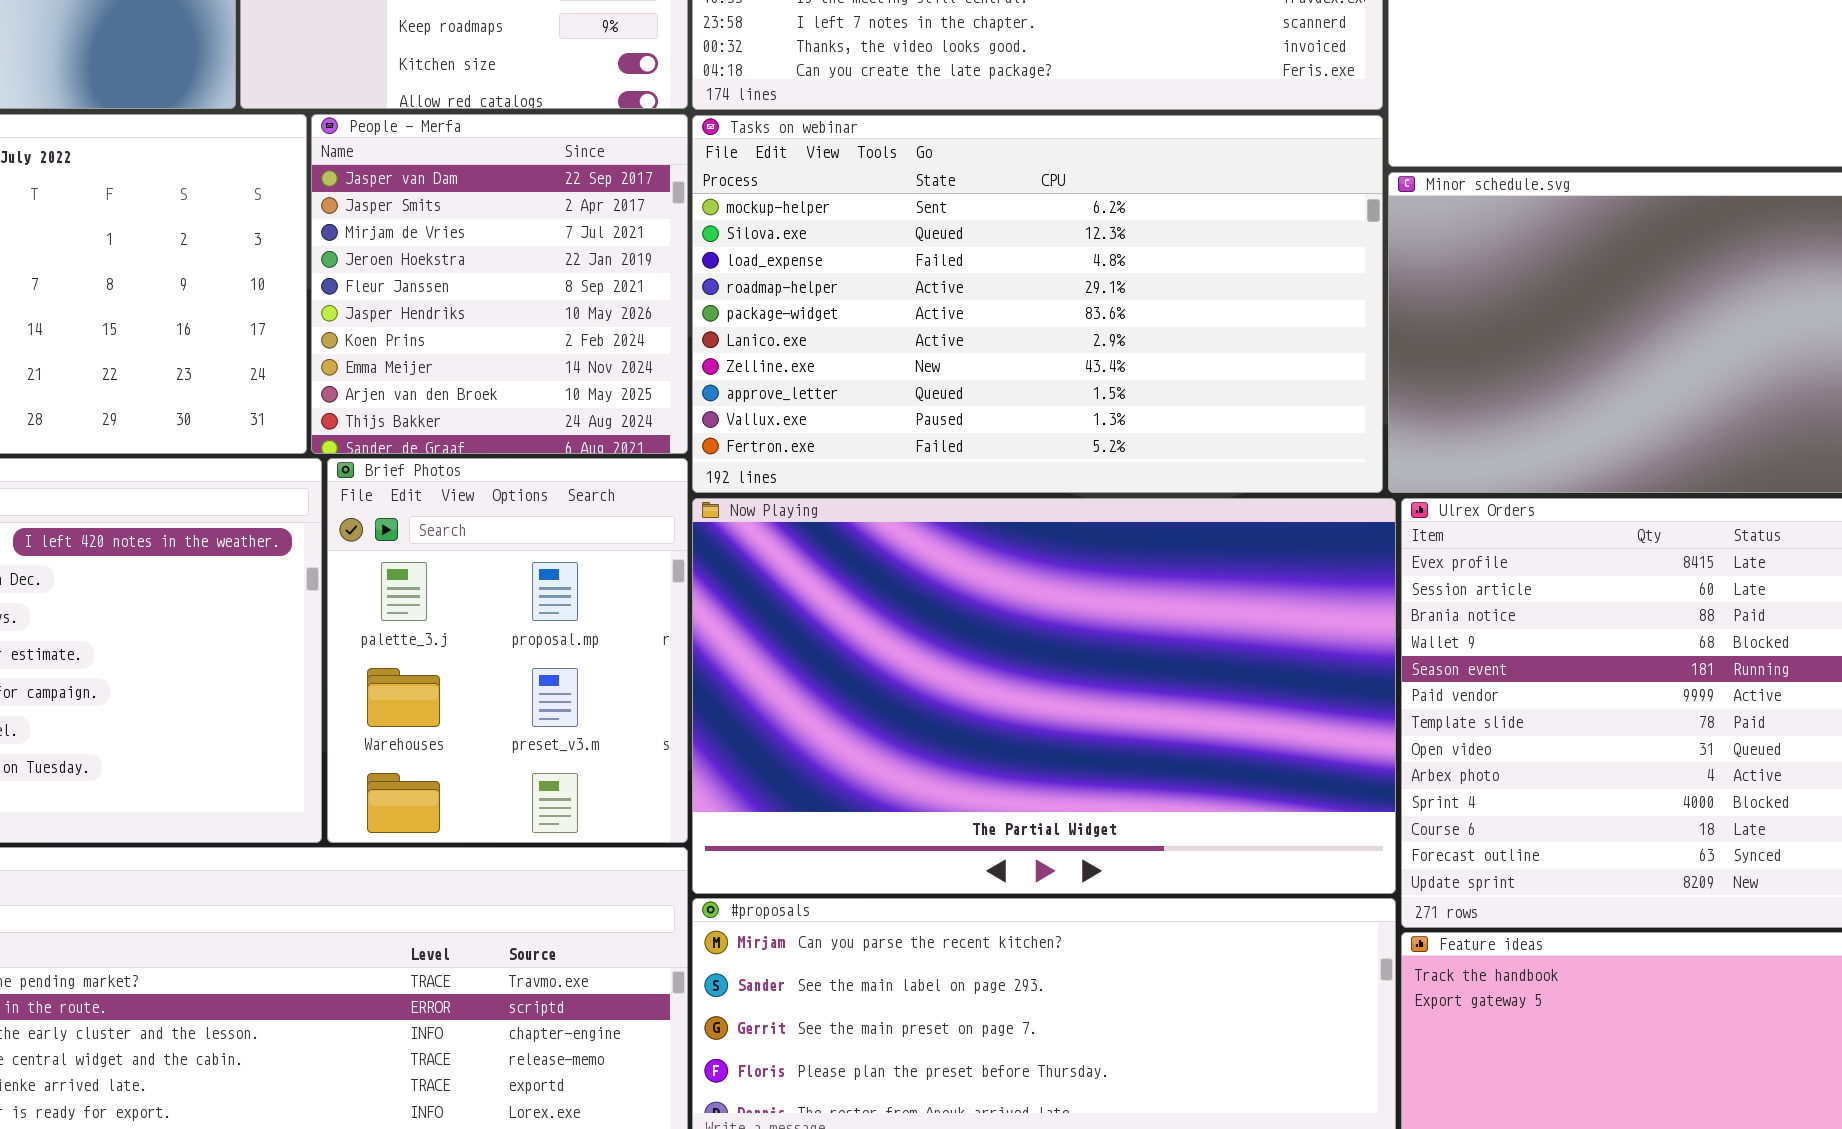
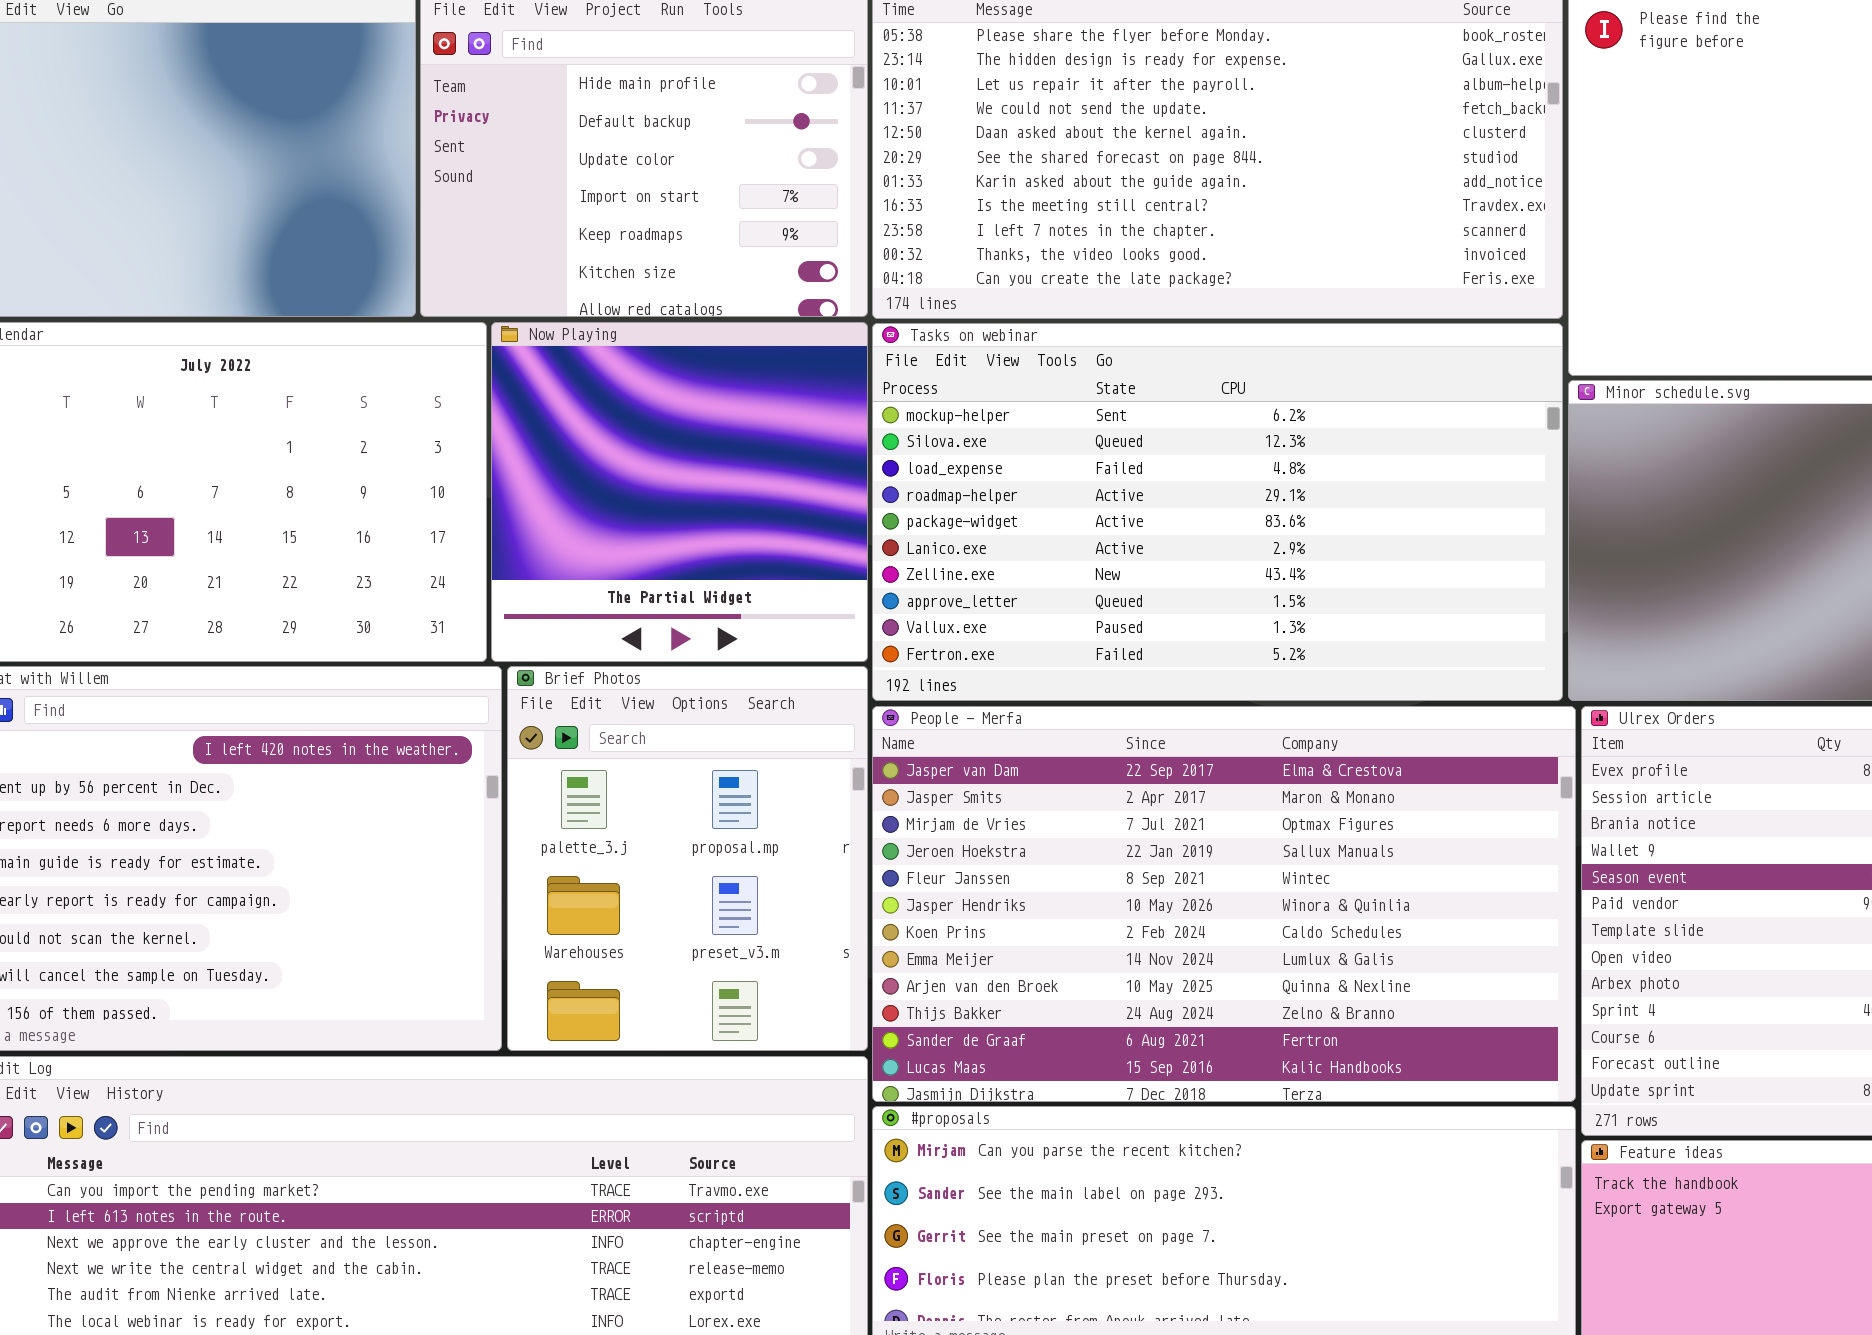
People - Merfa: [311,114,688,454] -> [872,706,1576,1102], moved, resized
Now Playing: [692,498,1396,894] -> [491,322,868,662], moved, resized

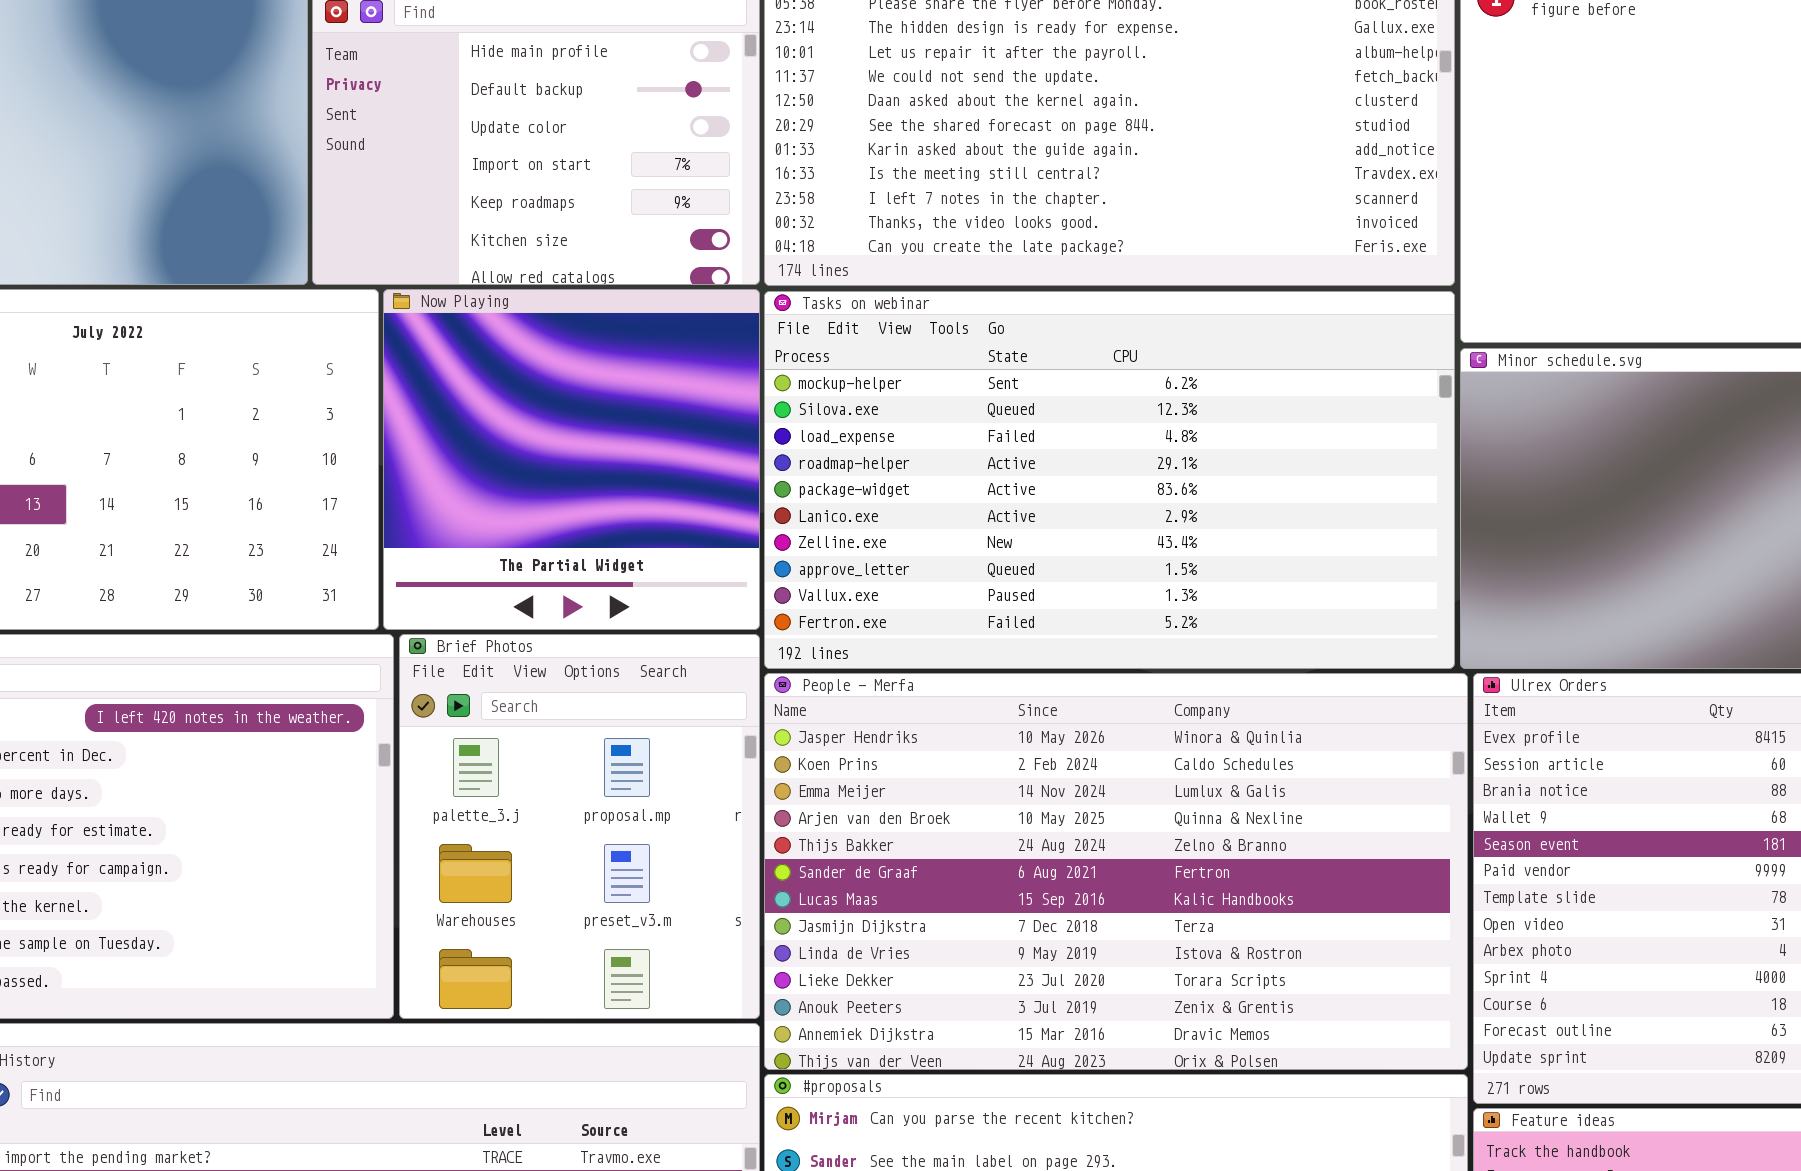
People - Merfa: [872,706,1576,1102] -> [764,673,1468,1070], scrolled down 5 rows

